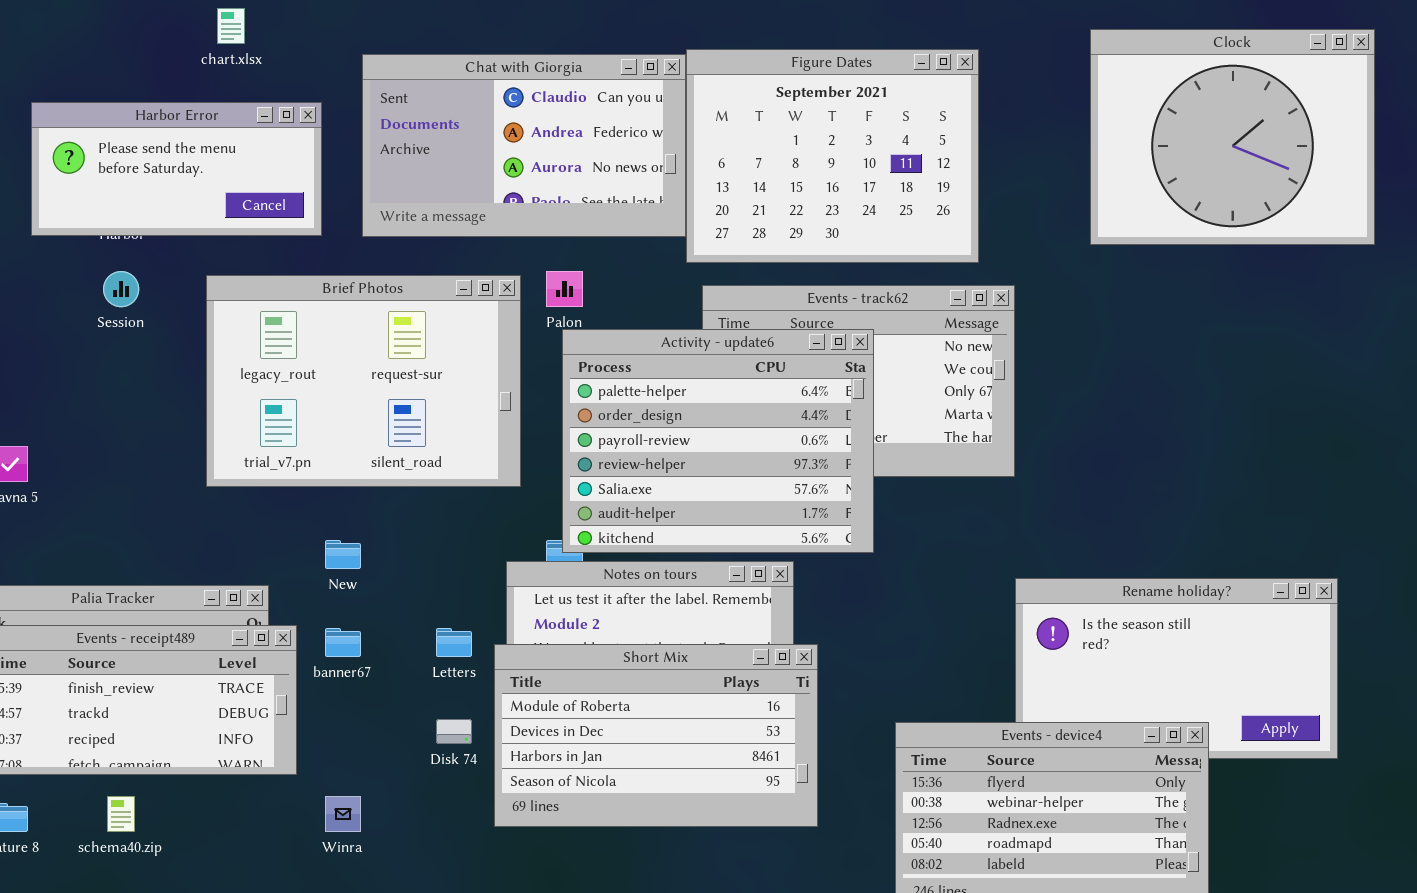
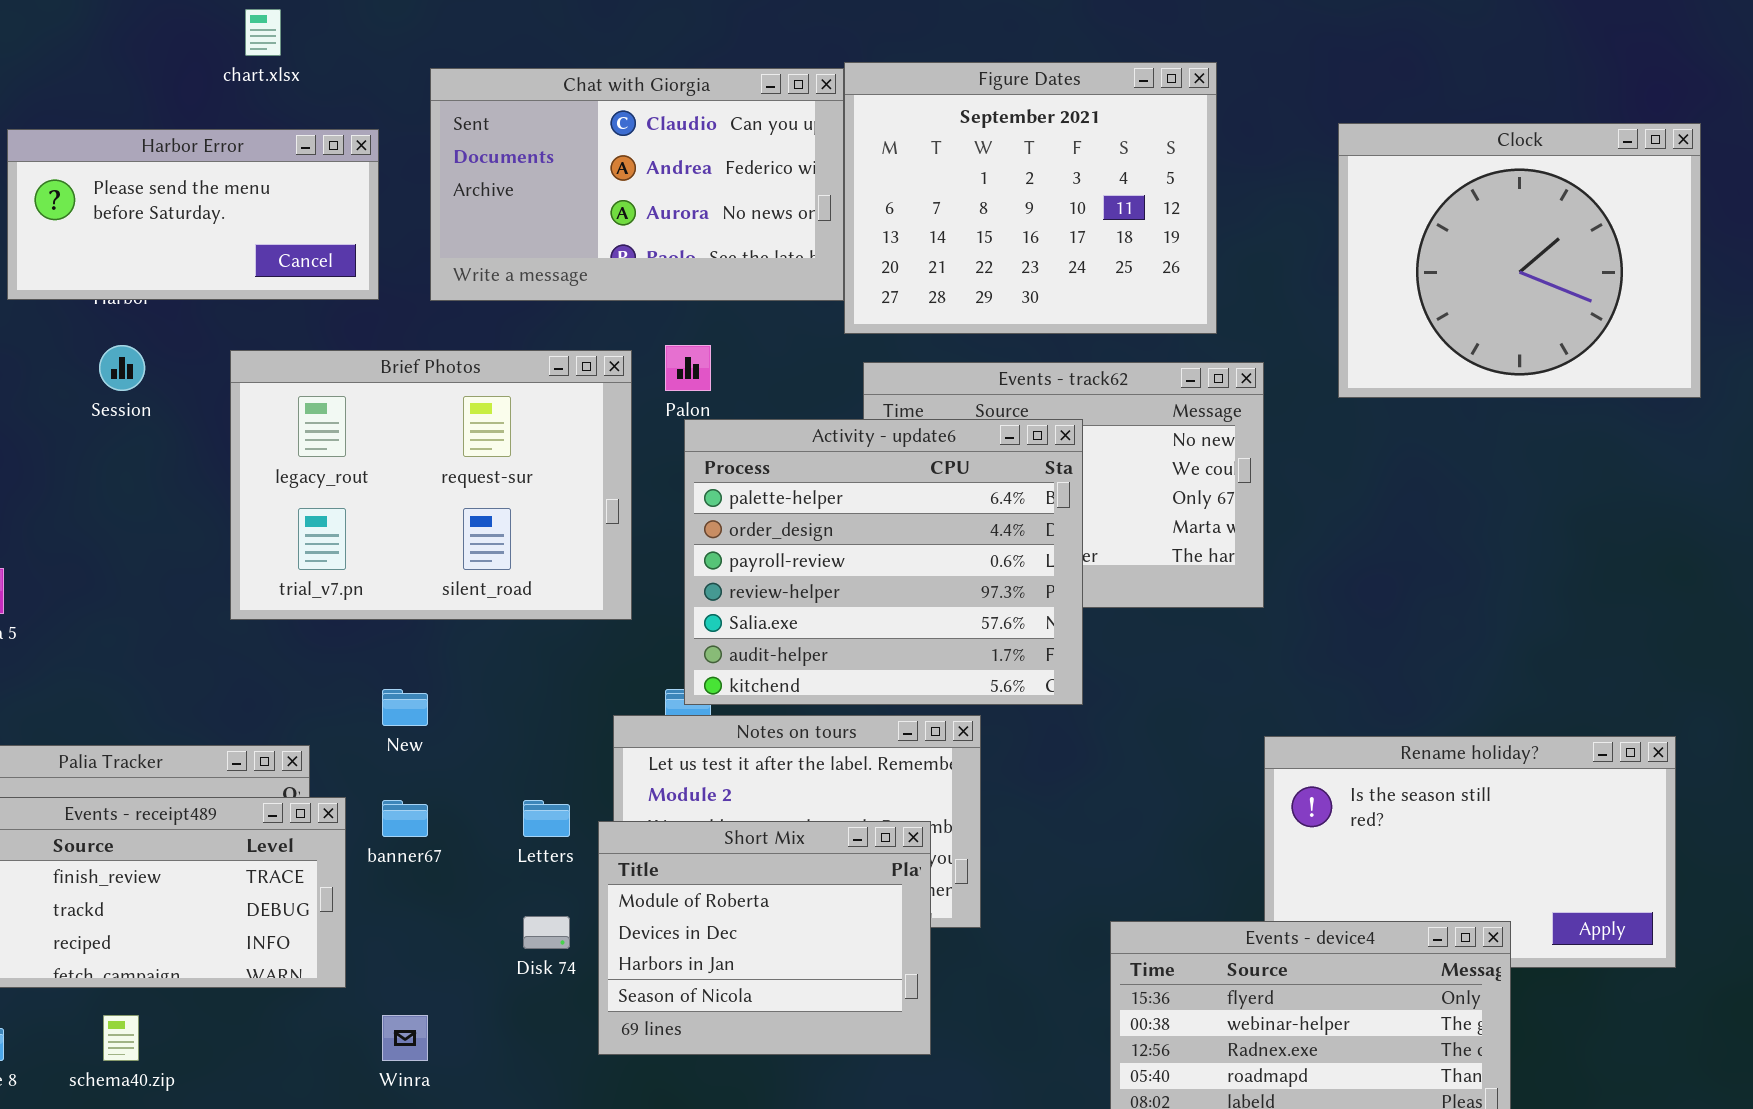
Clock: [1090,29,1375,245] -> [1338,123,1701,398], moved
Short Mix: [494,644,818,827] -> [598,821,931,1055], resized

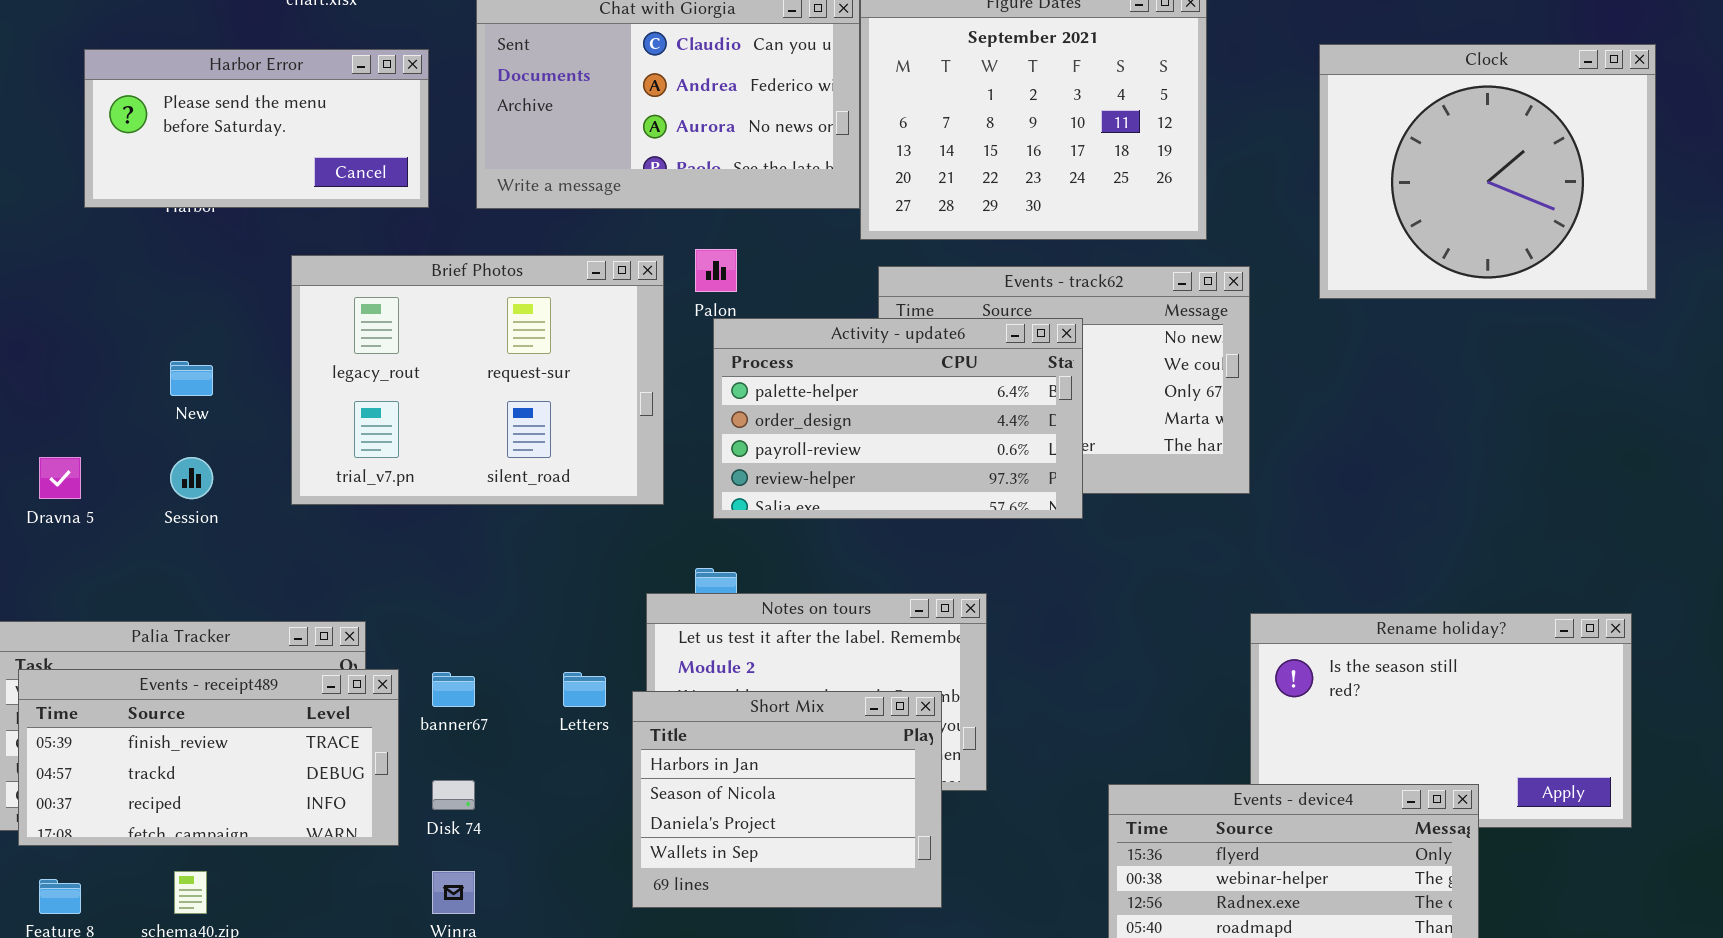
Session: [99,345,145,391] -> [170,457,213,499], moved
Activity - update6: [684,419,1083,705] -> [713,318,1083,519], resized
New: [382,689,428,726] -> [170,361,213,396], moved
Short Mix: [598,821,931,1055] -> [632,691,942,908], scrolled down 2 rows
Disk 74: [523,916,570,949] -> [432,780,475,810], moved

